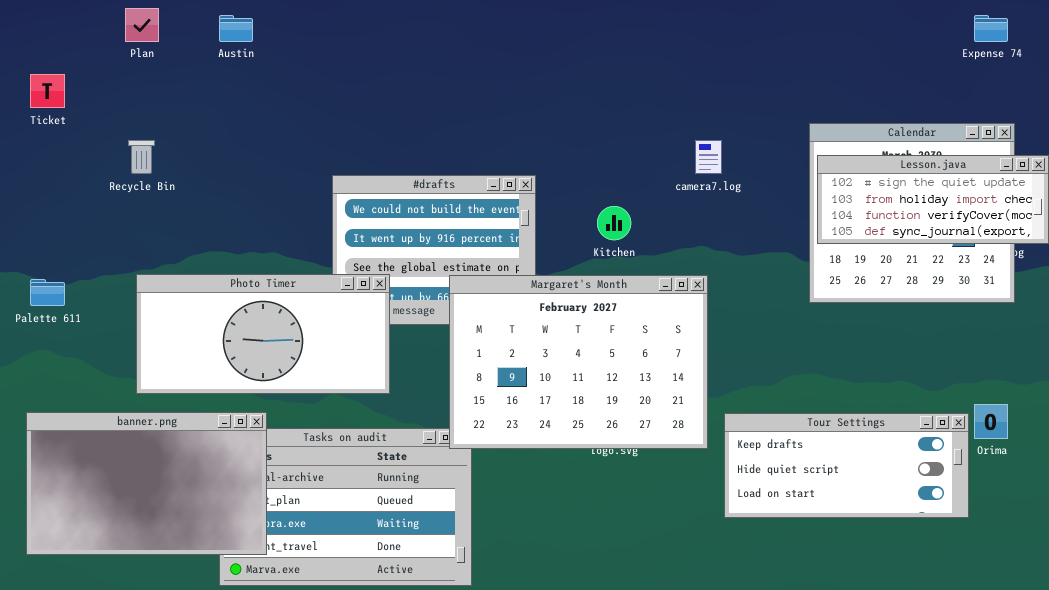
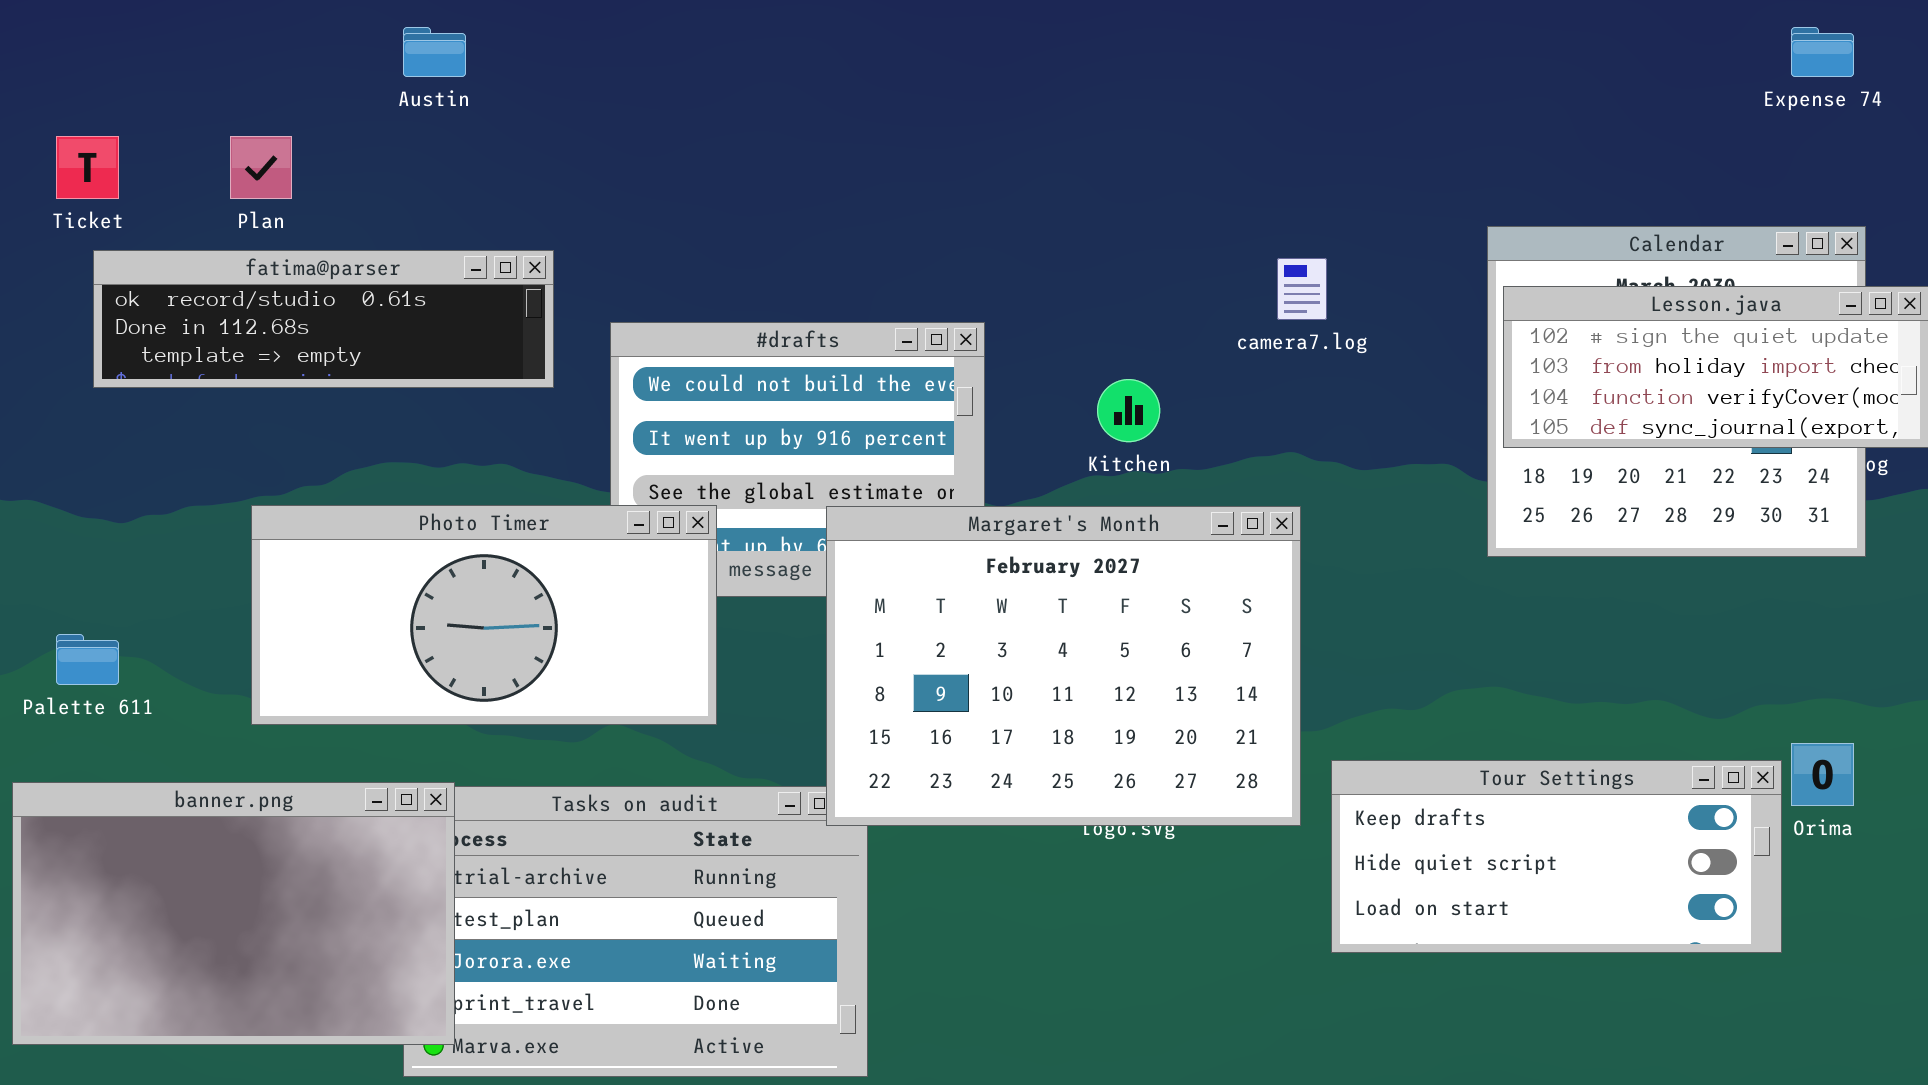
Plan: [125,8,159,42] -> [230,136,292,199], moved
fatima@parser: none -> [93,250,554,388], opened
Palette 611: [30,279,65,306] -> [56,634,119,685], moved
banner.png: [26,412,267,555] -> [12,782,455,1045], moved

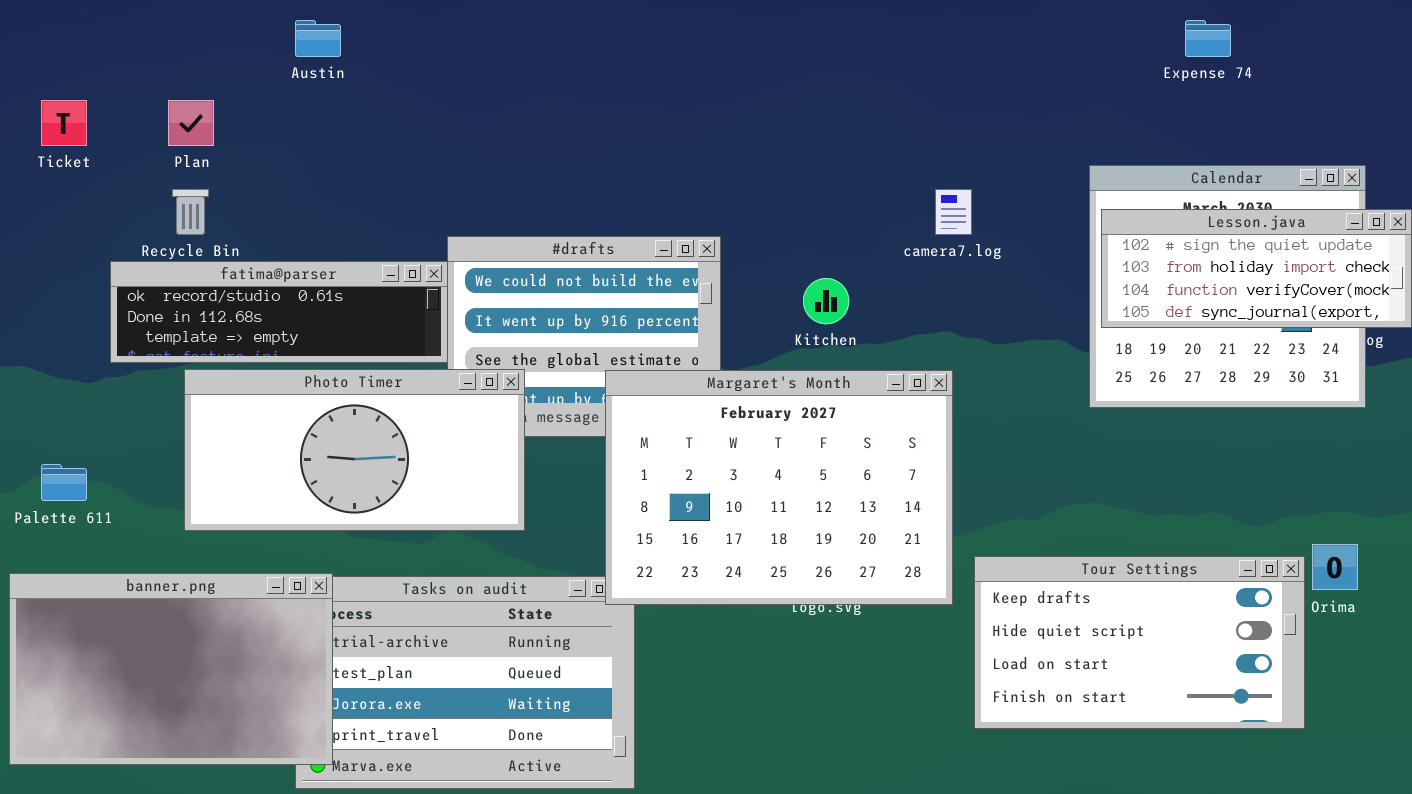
Expense 74: [1791,27,1854,77] -> [1185,20,1231,57], moved
fatima@parser: [93,250,554,388] -> [110,261,448,363], moved
Tour Settings: [1331,760,1782,953] -> [974,556,1305,729], resized

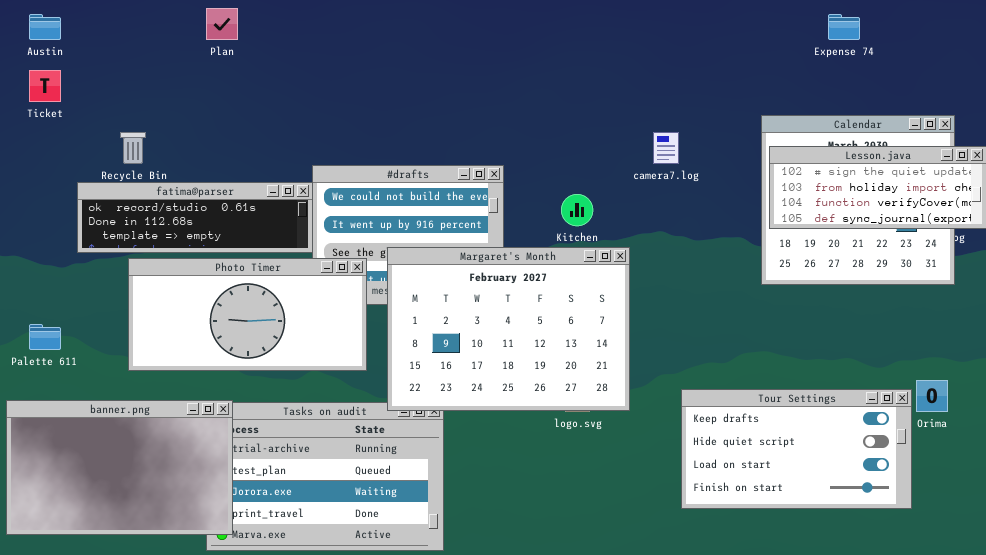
Austin: [295,20,341,57] -> [29,14,61,40], moved
Plan: [168,100,214,146] -> [206,8,238,40], moved
Margaret's Month: [605,370,953,605] -> [387,247,630,411], moved

